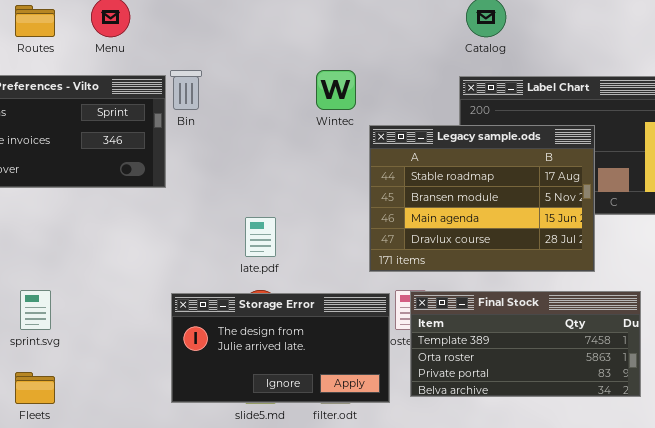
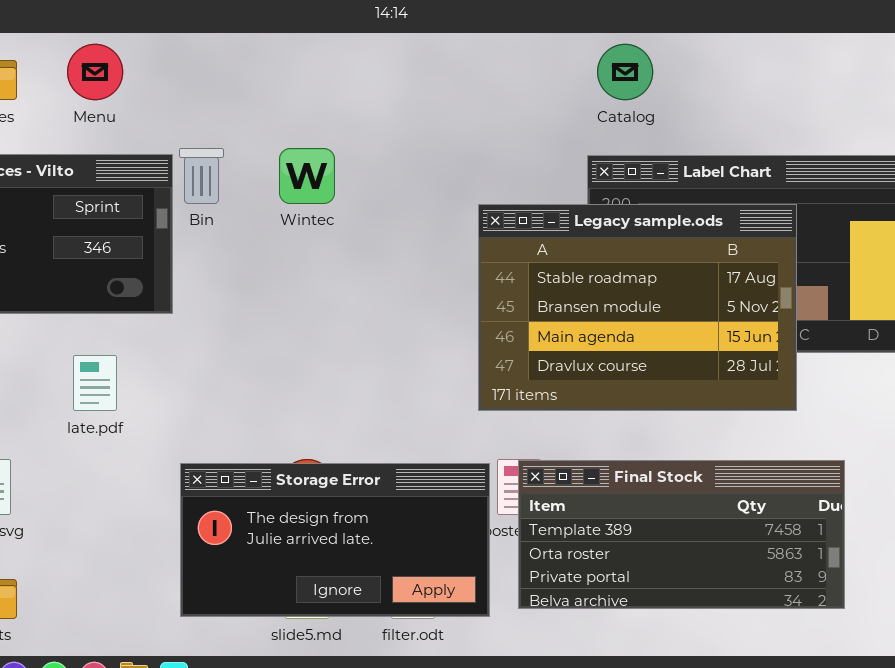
Wintec: [316,70,356,110] -> [279,148,335,204], moved
Legacy sample.ods: [369,125,595,272] -> [478,204,797,411], moved
late.pdf: [245,217,276,257] -> [73,355,117,411], moved

